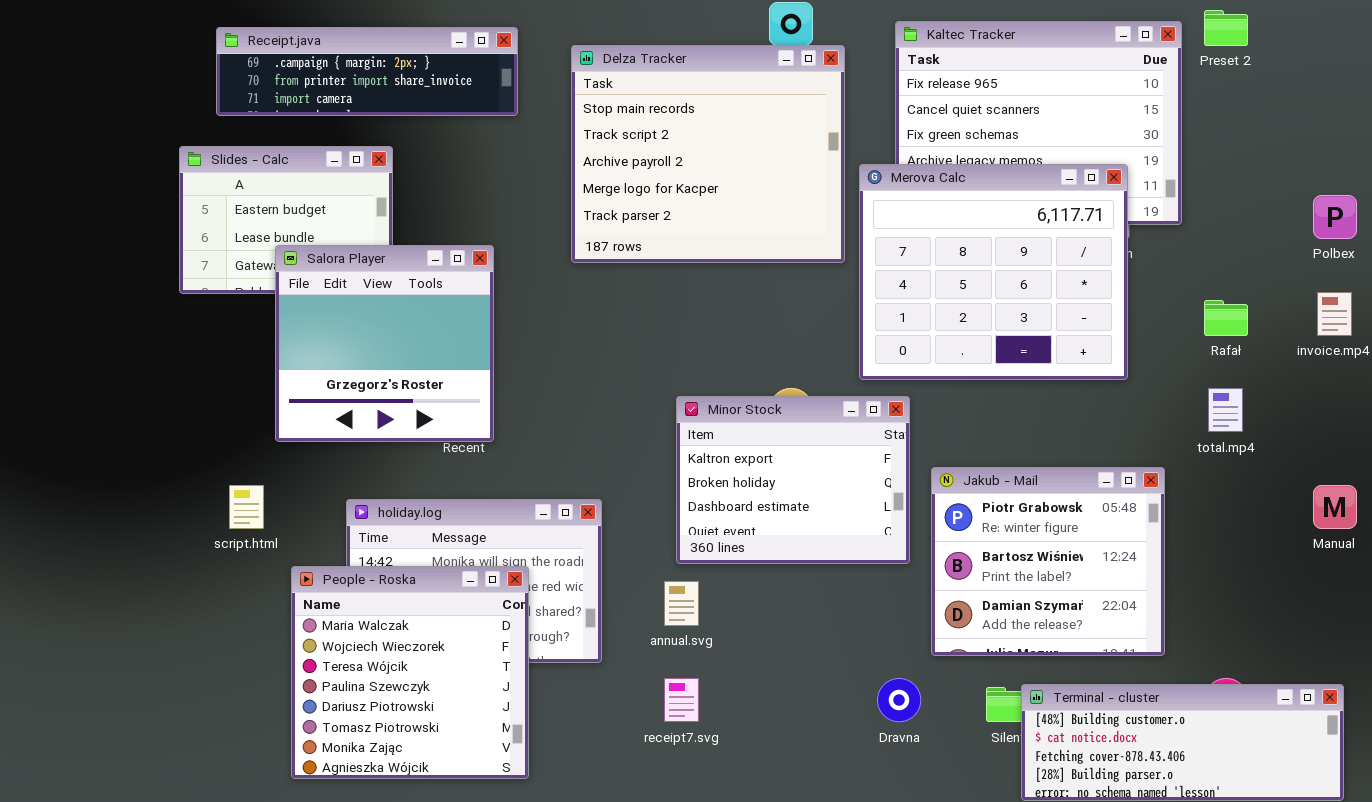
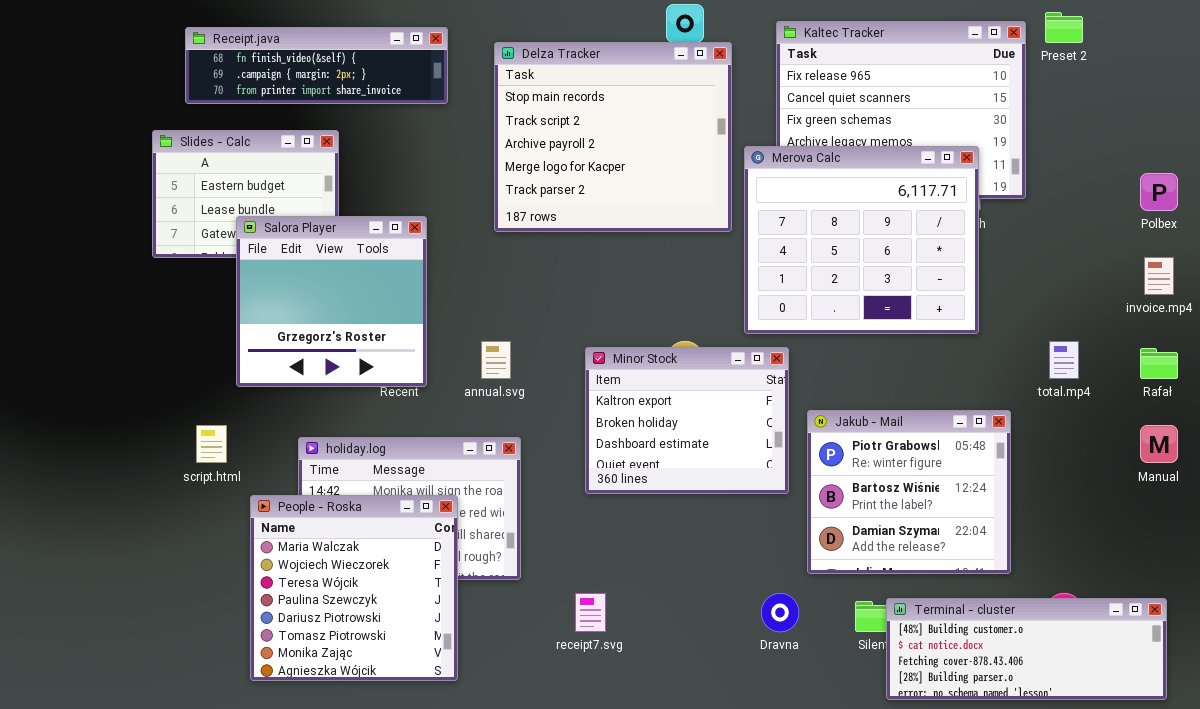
Receipt.java: [216,27,518,116] -> [185,27,448,104], scrolled up 1 row
Rafał: [1204,300,1248,336] -> [1140,348,1178,379], moved
annual.svg: [664,581,699,626] -> [481,341,511,379], moved

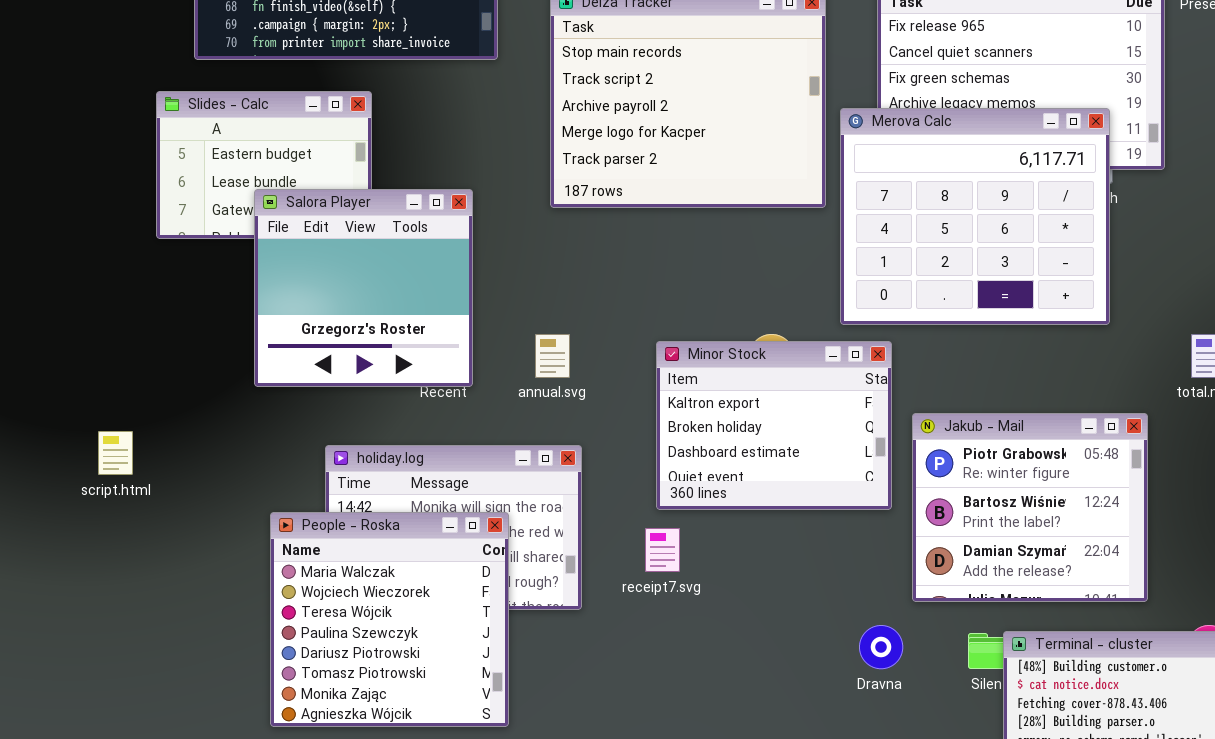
script.html: [196,425,227,463] -> [98,431,133,475], moved
receipt7.svg: [575,593,606,632] -> [645,528,680,572], moved

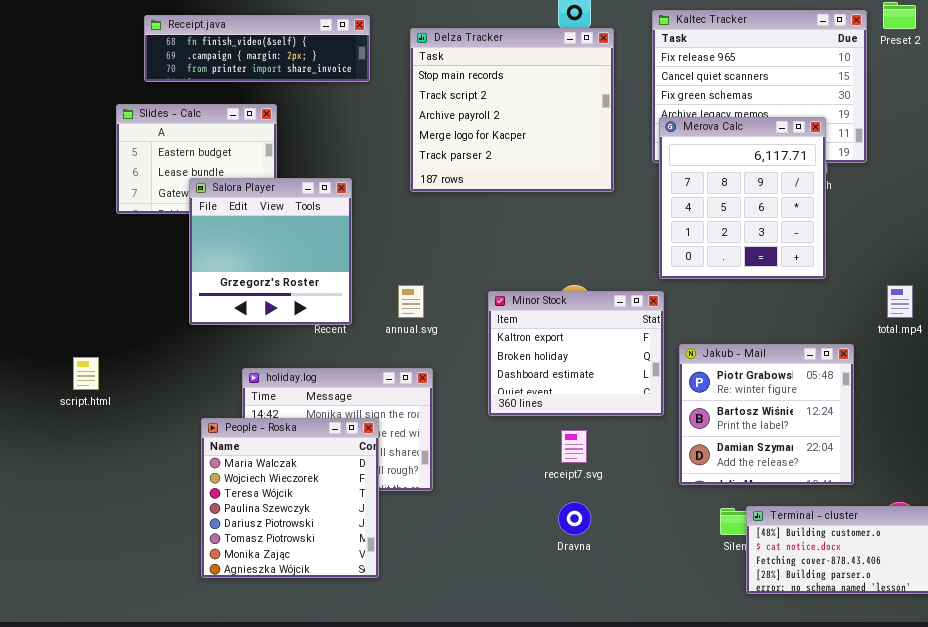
Merova Calc: [840,108,1110,325] -> [659,117,826,279], resized
receipt7.svg: [645,528,680,572] -> [561,430,587,463], moved
Dravna: [859,625,903,669] -> [558,502,591,535], moved

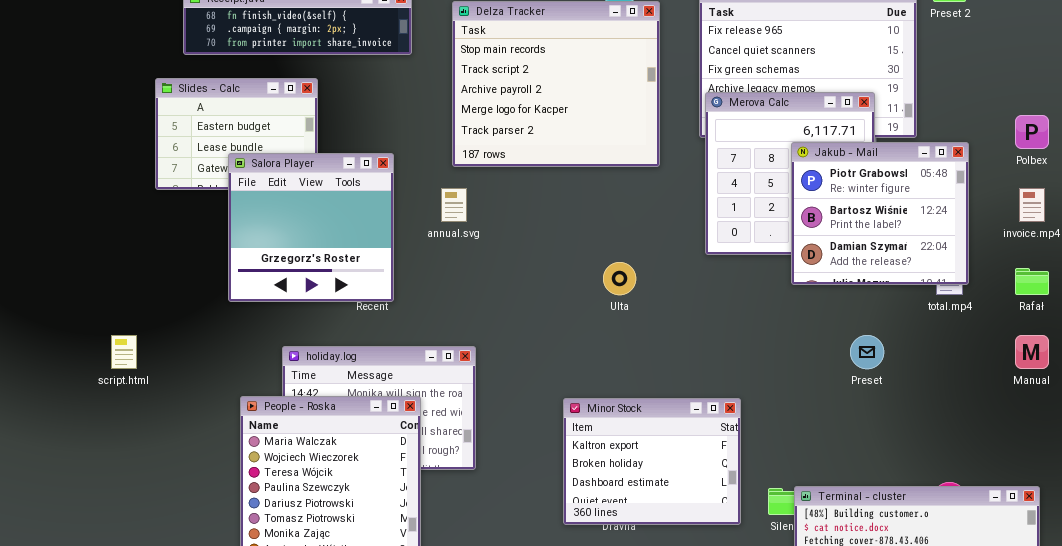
annual.svg: [398,285,424,318] -> [441,188,467,222], moved
Minor Stock: [488,291,664,416] -> [563,398,741,525], moved
Jakub - Mail: [679,344,854,485] -> [791,142,969,285], moved

